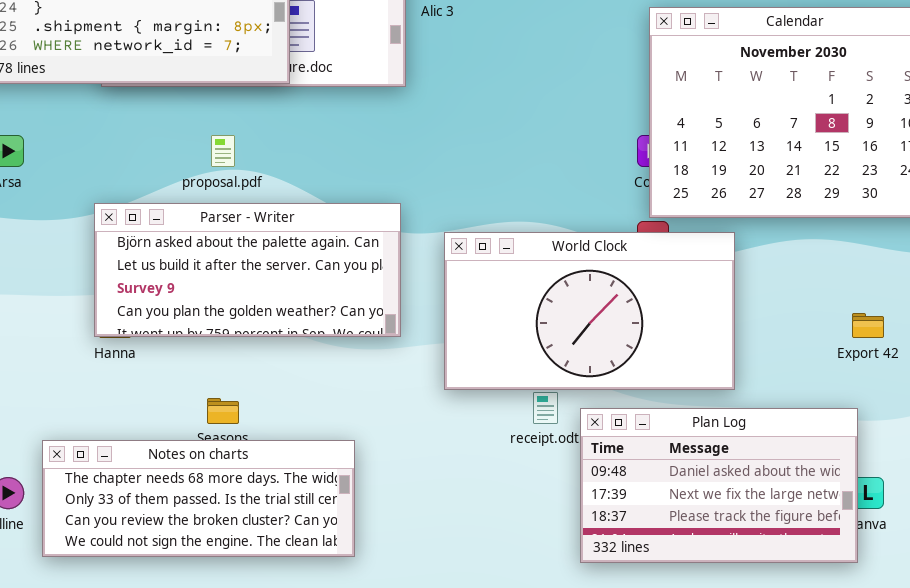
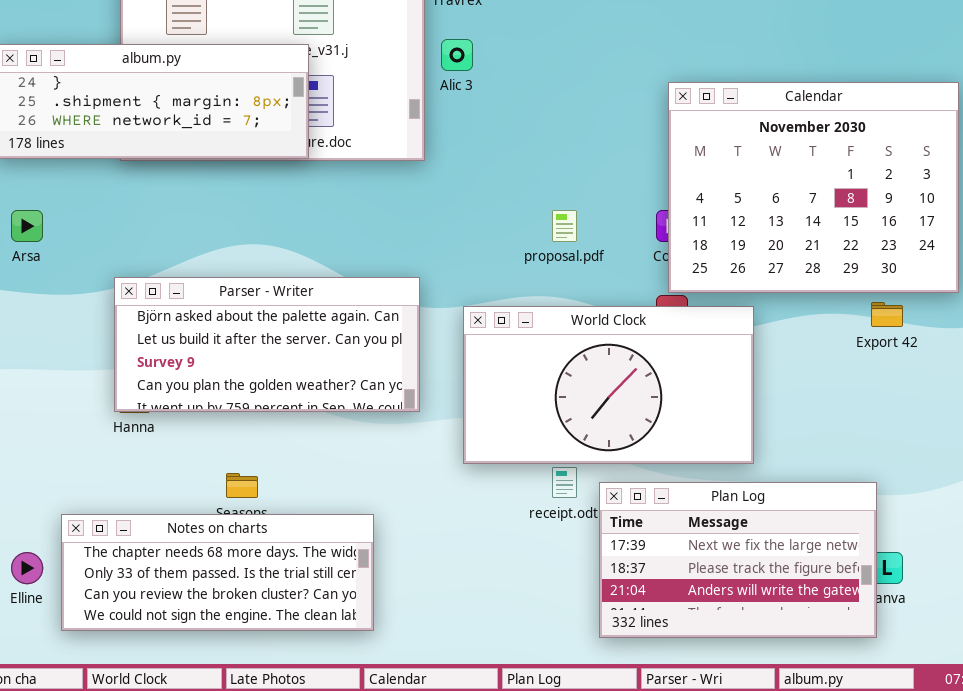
proposal.pdf: [211,135,235,167] -> [552,210,577,242], moved
Export 42: [852,313,884,338] -> [871,302,903,327], moved
Plan Log: [580,408,858,563] -> [599,482,877,638], scrolled down 1 row

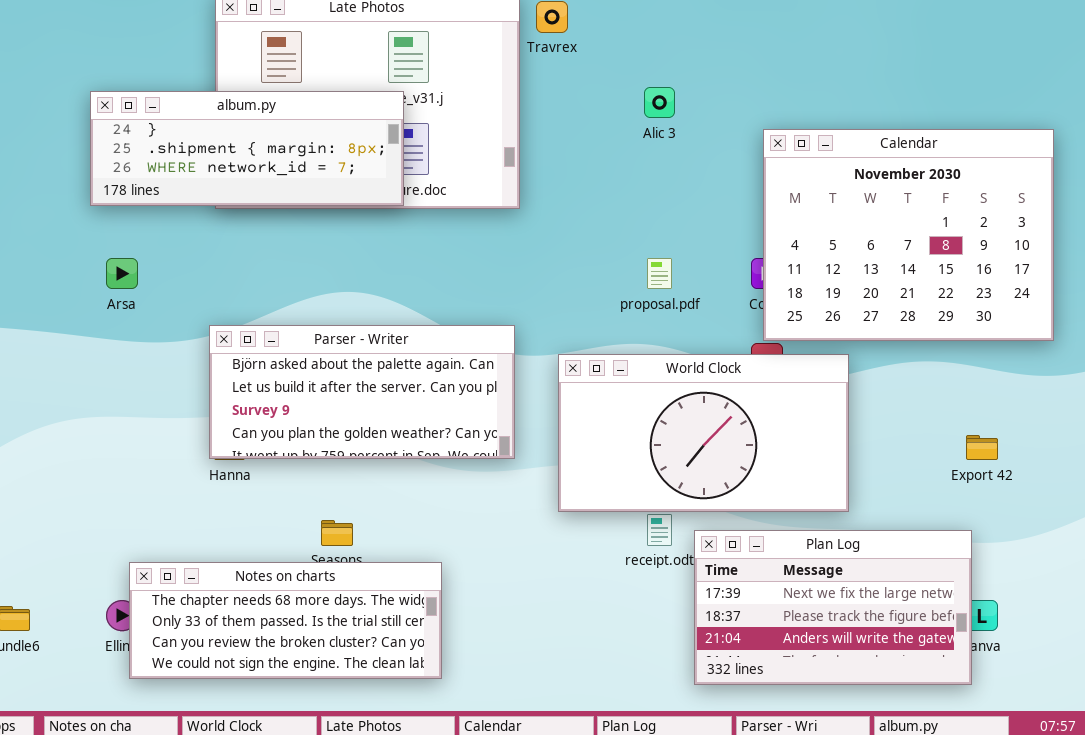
Alic 3: [441,39,473,71] -> [644,87,675,118], moved
Export 42: [871,302,903,327] -> [966,435,998,460], moved
Notes on charts: [61,514,374,631] -> [129,562,442,679], moved

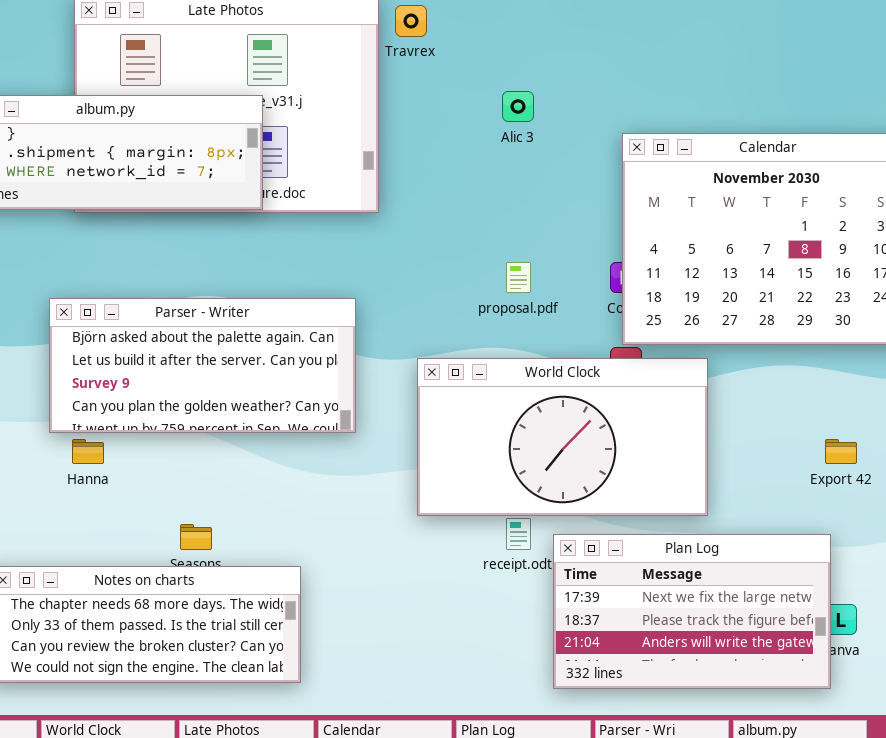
Parser - Writer: [209,325,515,459] -> [49,298,356,433], moved

